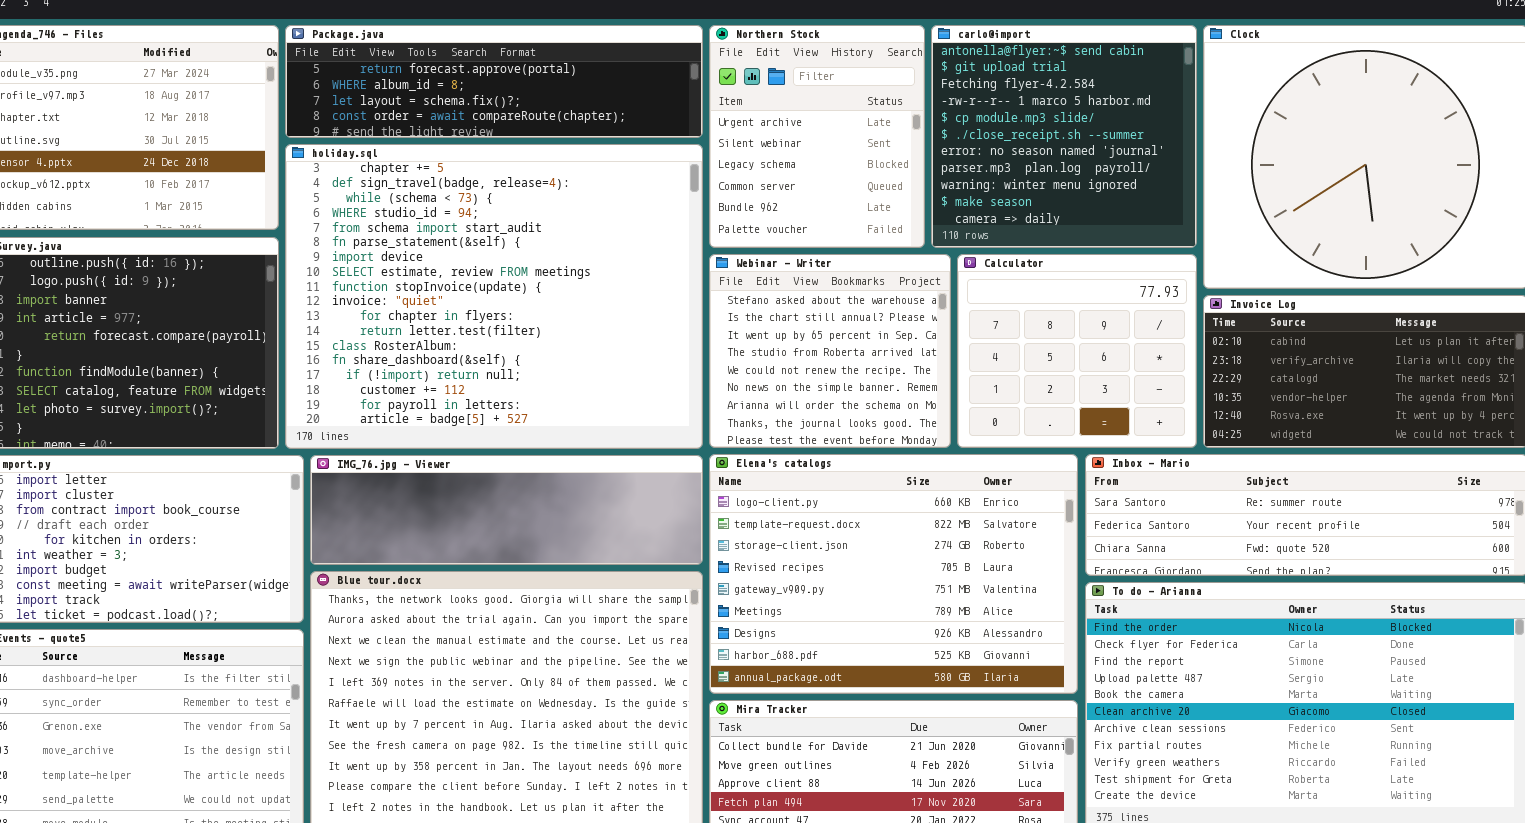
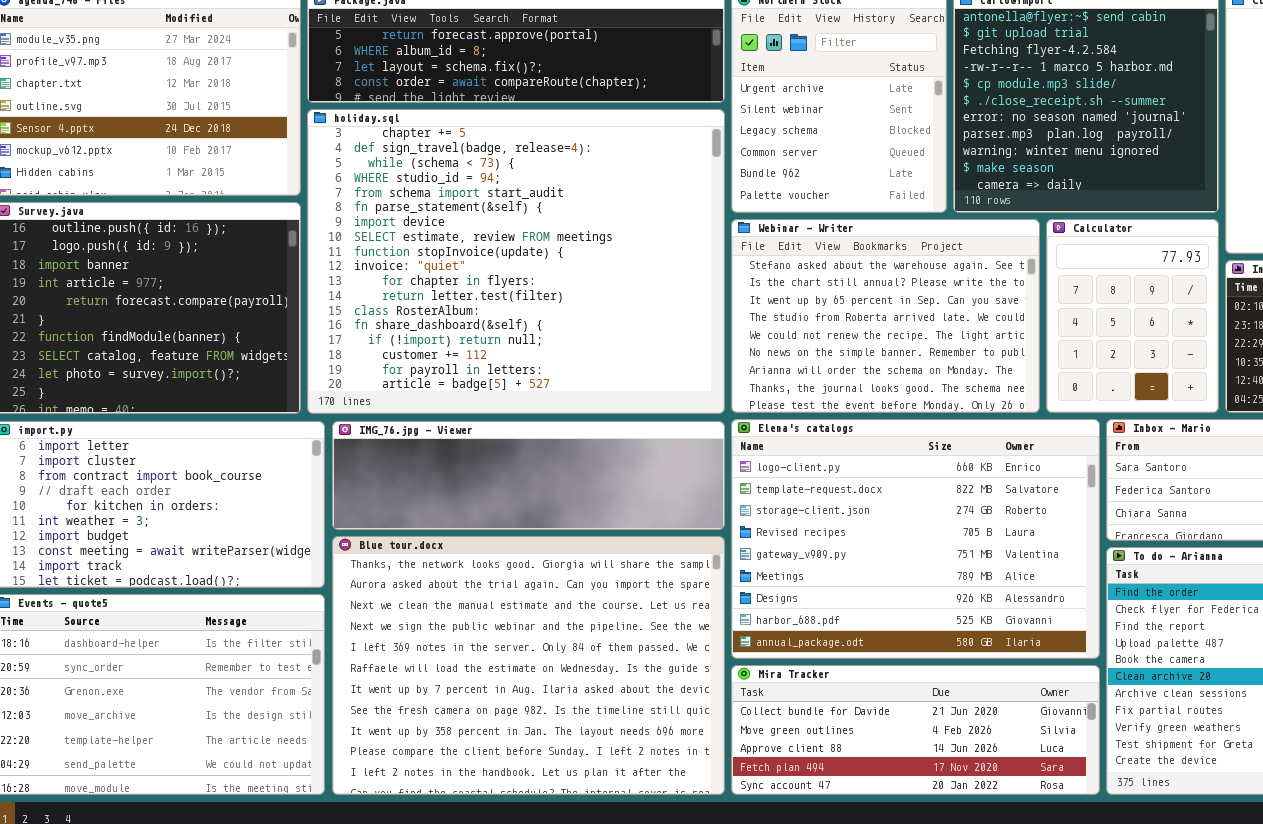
Webinar - Writer: [709,254,951,448] -> [731,219,1040,413], resized
Calculator: [957,254,1197,448] -> [1046,219,1219,413], resized

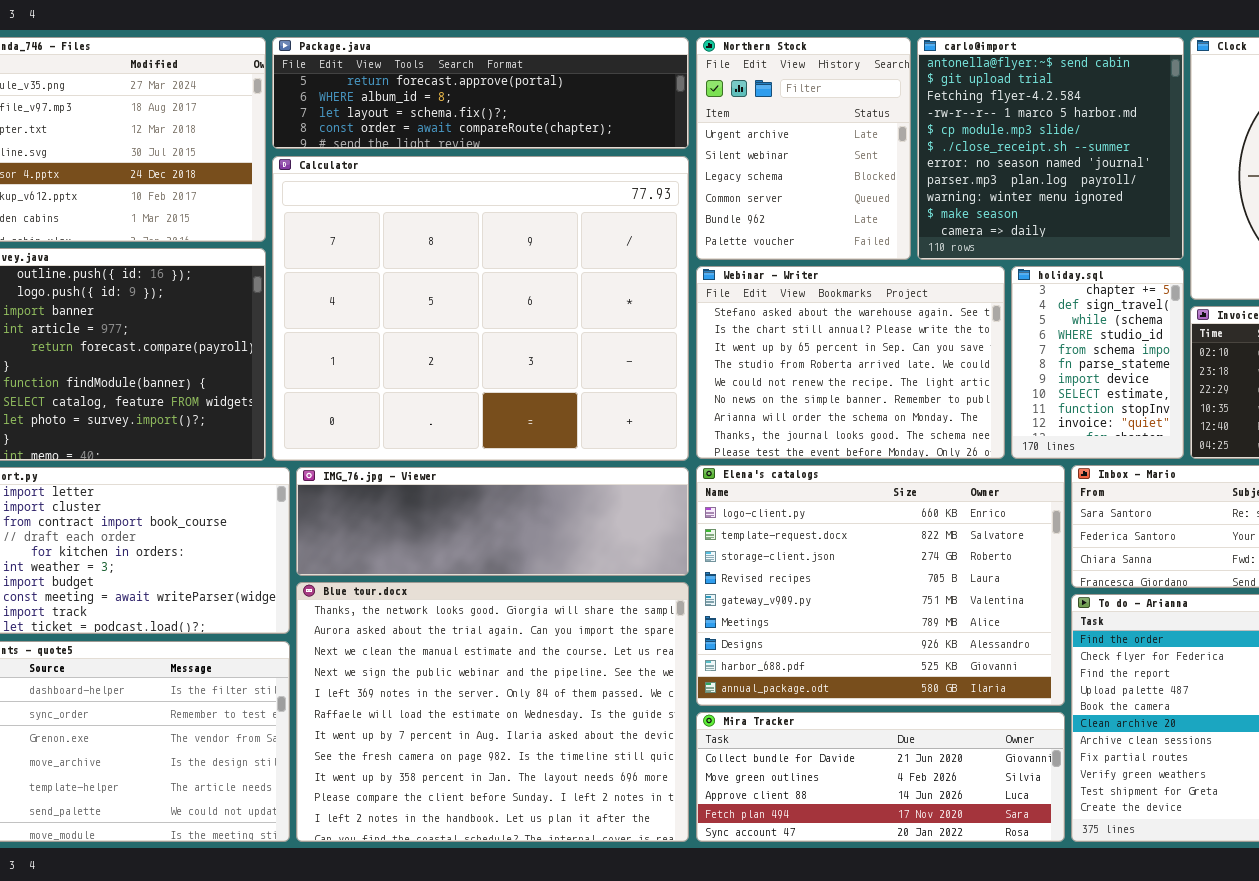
holiday.sql: [307,109,725,414] -> [1011,266,1184,459], moved, resized
Calculator: [1046,219,1219,413] -> [272,156,689,461], moved, resized

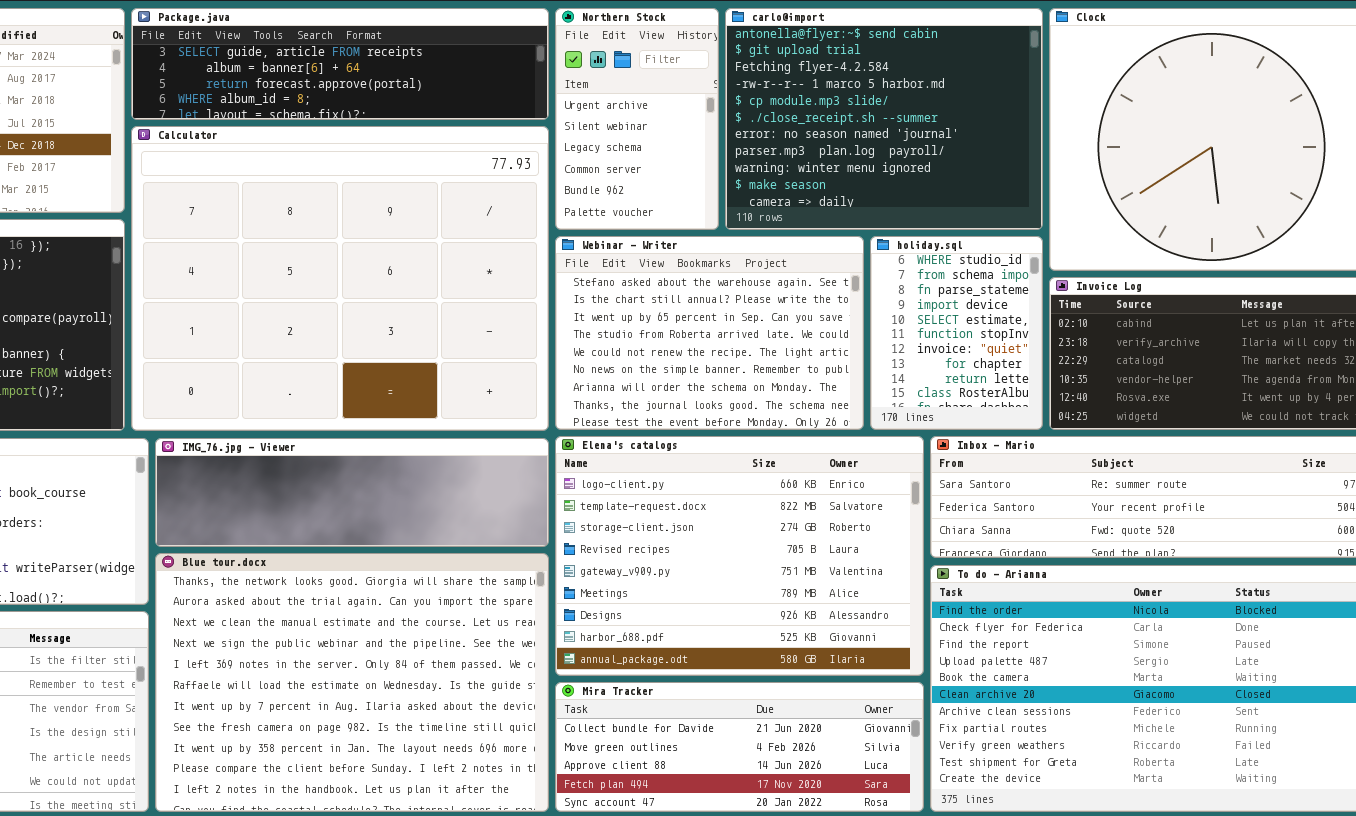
Package.java: [272,37,689,149] -> [131,8,549,120], scrolled up 2 rows
Northern Stock: [696,37,911,260] -> [555,8,719,230], resized
carlo@import: [917,37,1184,260] -> [725,8,1043,230], resized
holiday.sql: [1011,266,1184,459] -> [870,236,1043,430], scrolled down 3 rows

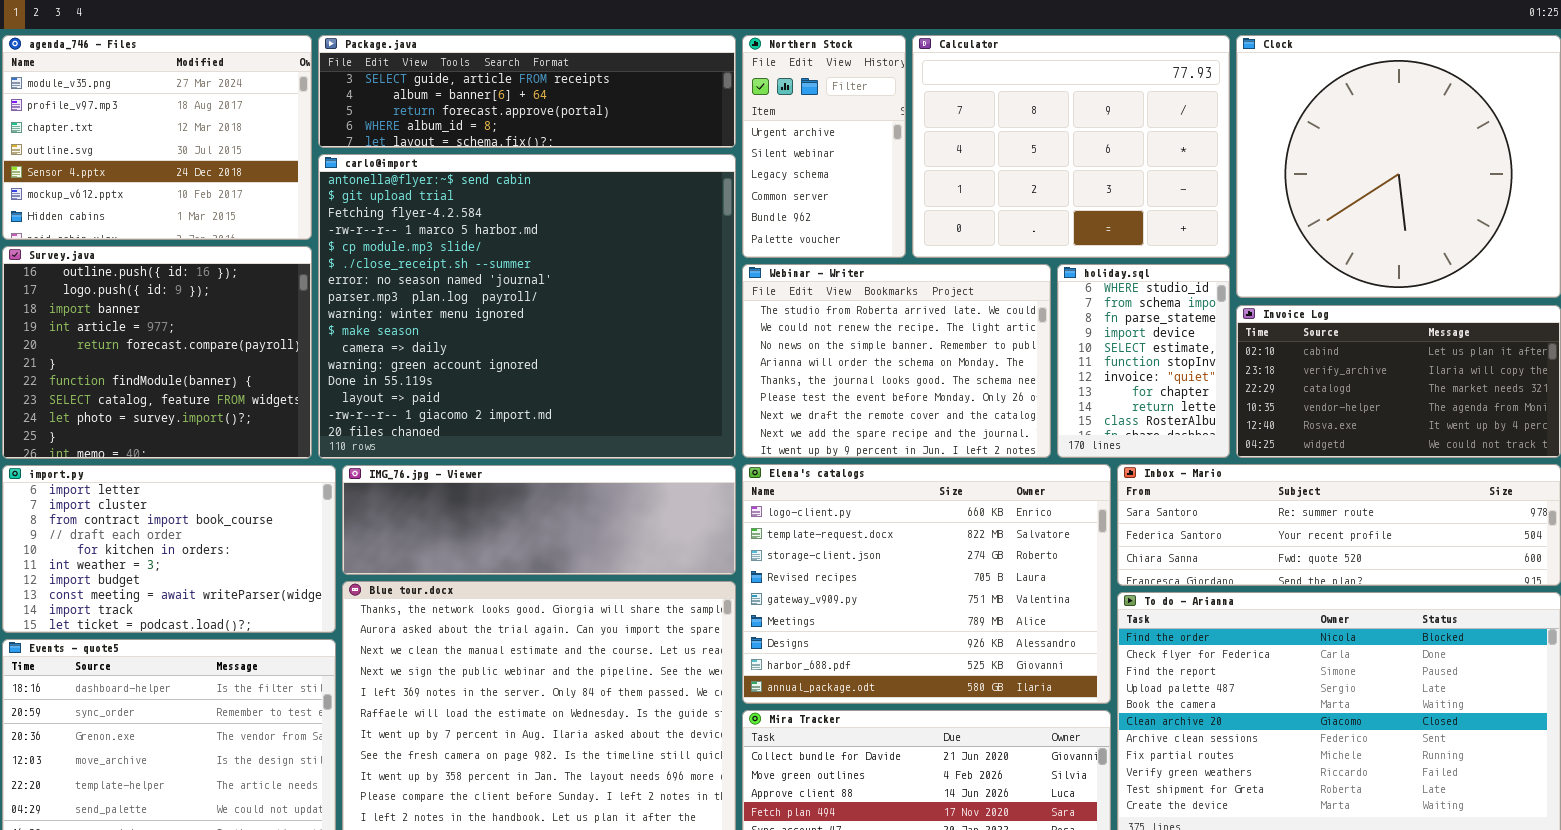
carlo@import: [725,8,1043,230] -> [318,154,736,459], moved, resized
Calculator: [131,126,549,431] -> [912,35,1230,258], moved, resized
Webinar - Writer: [555,236,864,430] -> [742,264,1051,458], scrolled down 3 rows

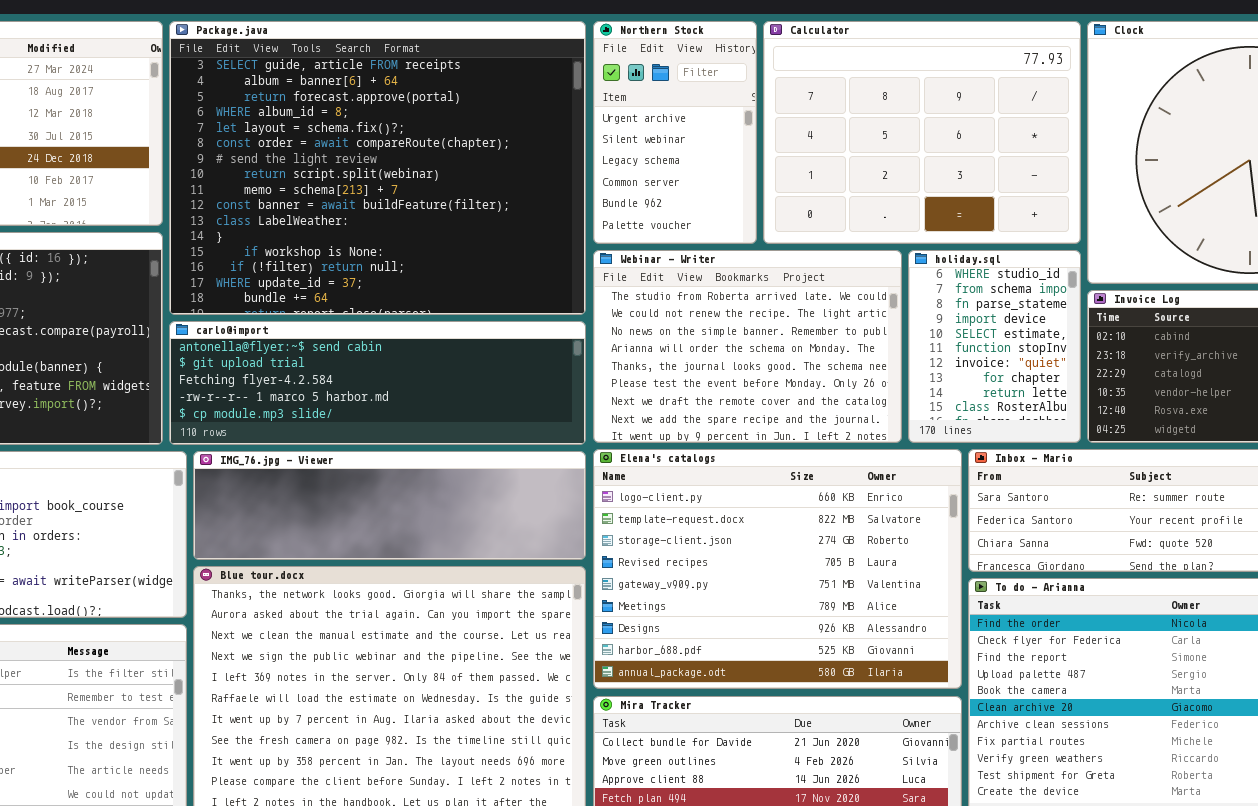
Package.java: [318,35,736,148] -> [169,21,586,315], resized
carlo@import: [318,154,736,459] -> [169,321,586,445], resized

